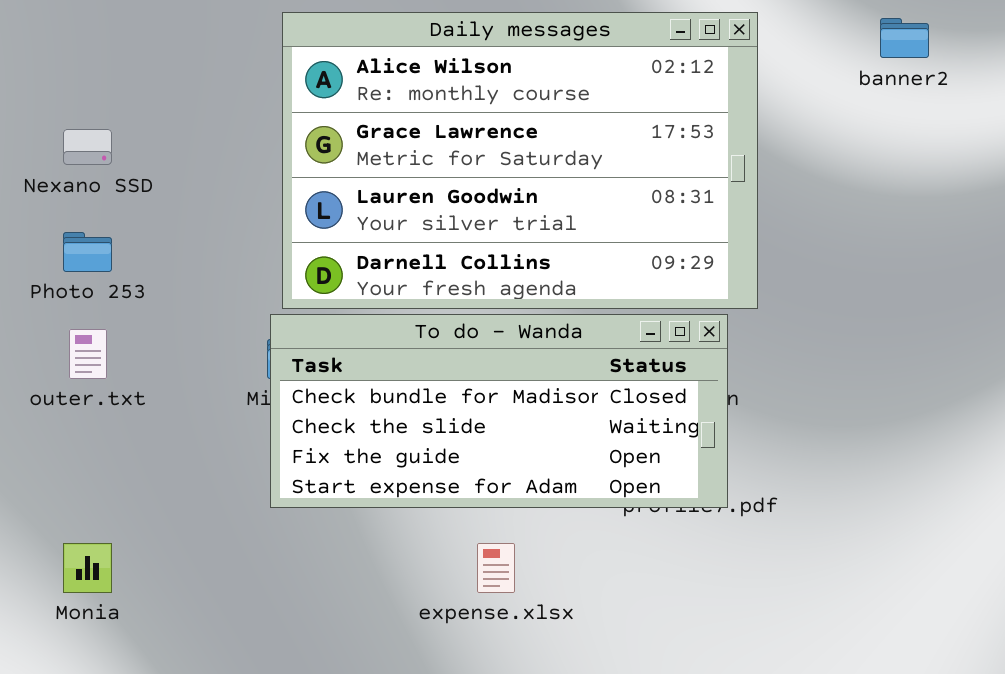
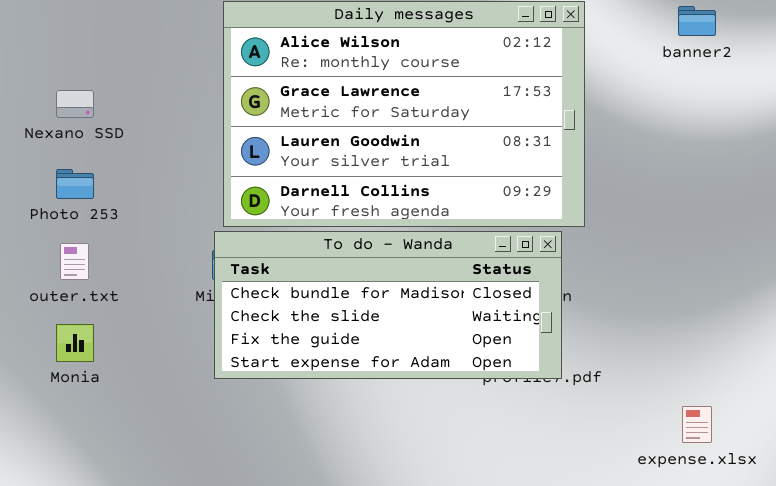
Monia: [63,543,112,593] -> [56,324,94,362], moved
expense.xlsx: [477,543,515,593] -> [682,406,712,443], moved

